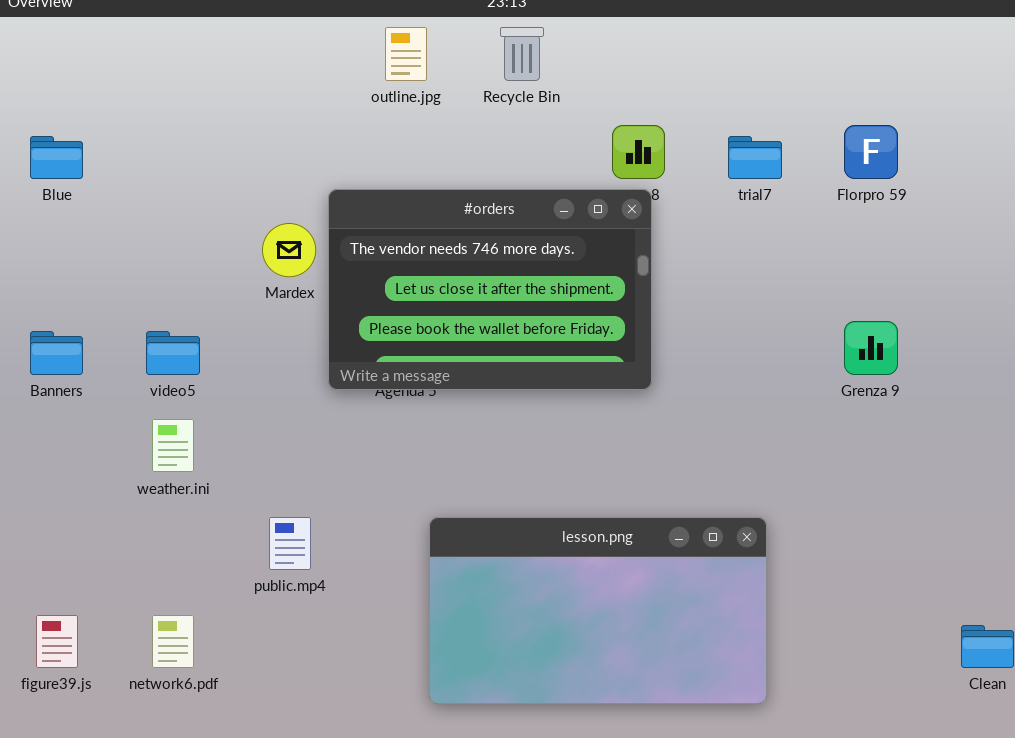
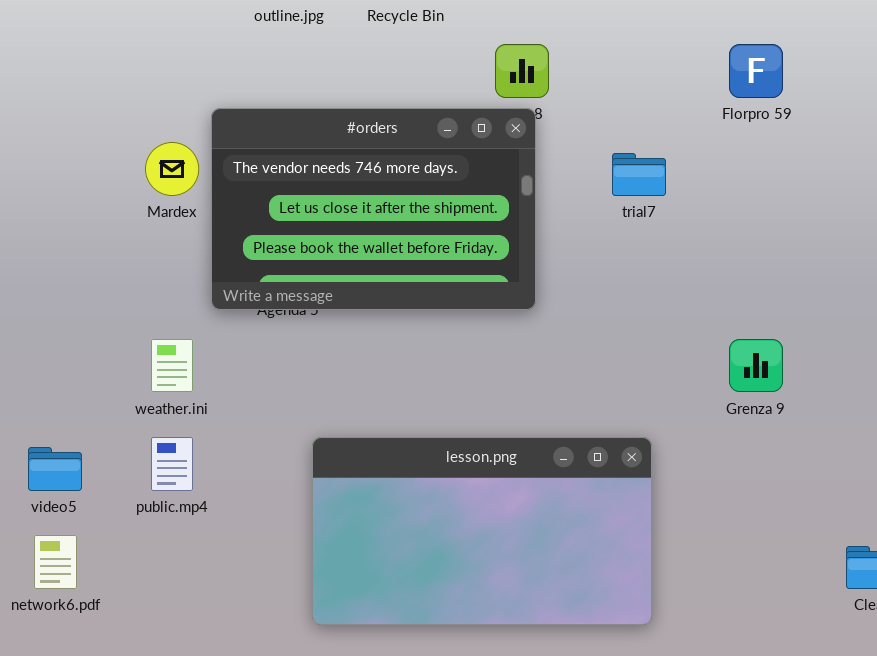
trial7: [728,136,782,179] -> [612,153,666,196], moved
Grenza 9: [844,321,898,375] -> [729,339,783,392], moved
video5: [146,331,200,375] -> [28,447,82,491], moved
weather.ini: [152,419,194,472] -> [151,339,193,392], moved

